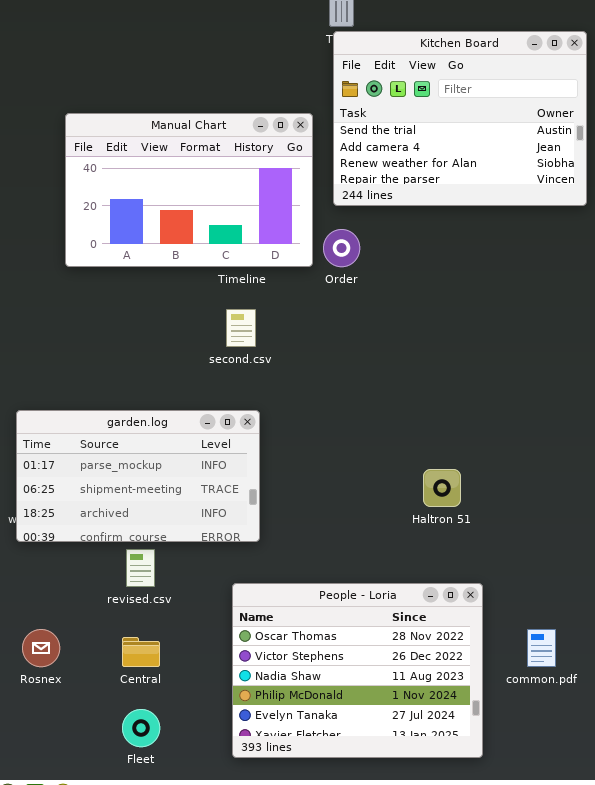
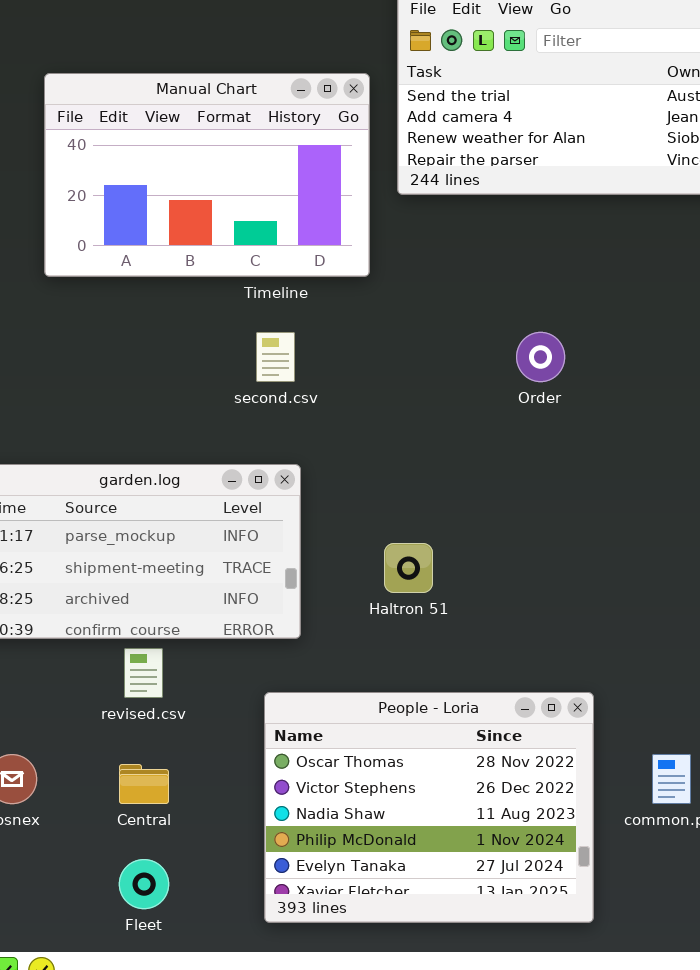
Order: [323,229,360,267] -> [516,332,565,382], moved
Haltron 51: [423,469,461,507] -> [384,543,433,593], moved

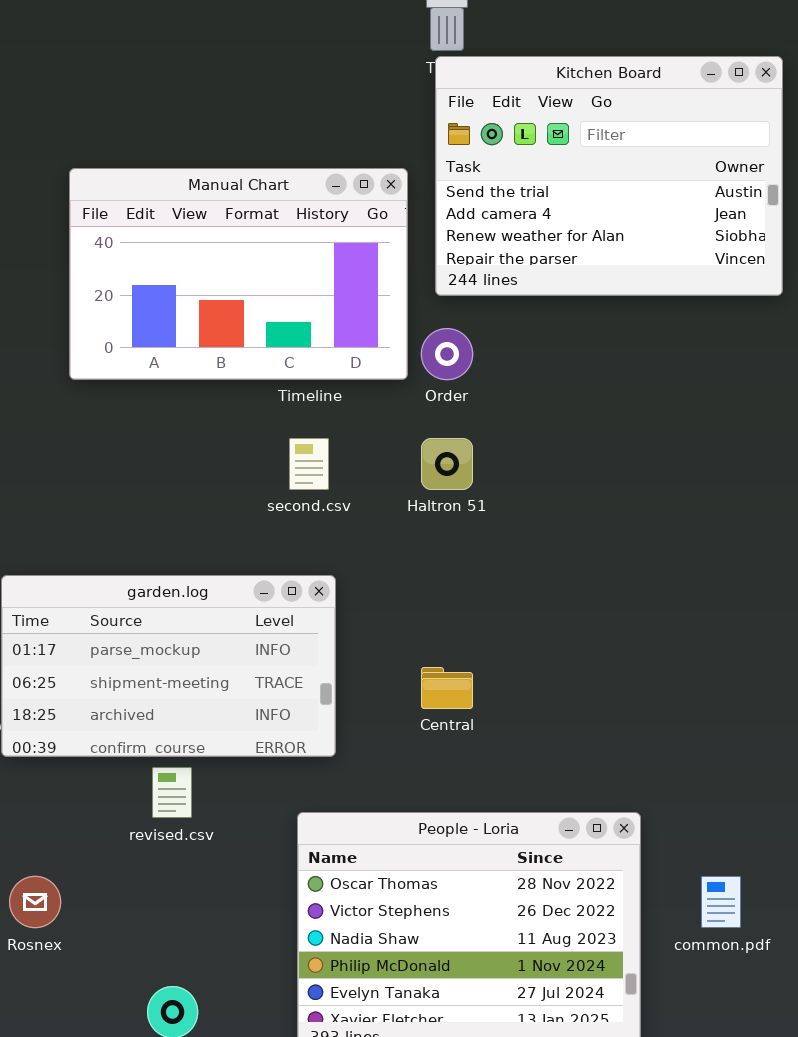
Order: [516,332,565,382] -> [421,328,473,380], moved
Haltron 51: [384,543,433,593] -> [421,438,473,490], moved
Central: [119,764,169,804] -> [421,667,473,709], moved

